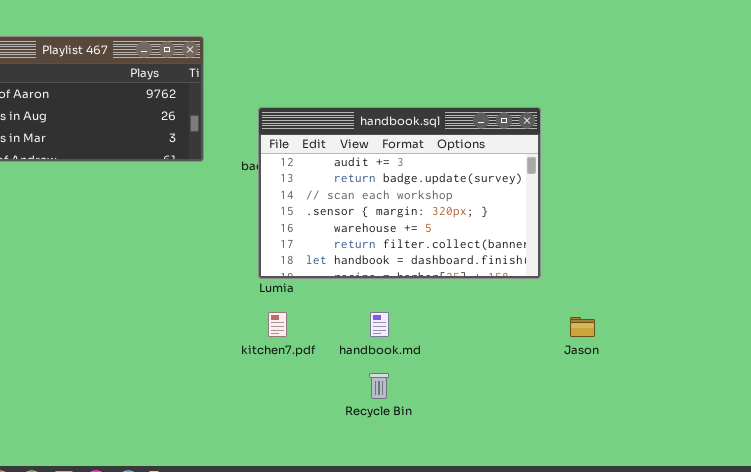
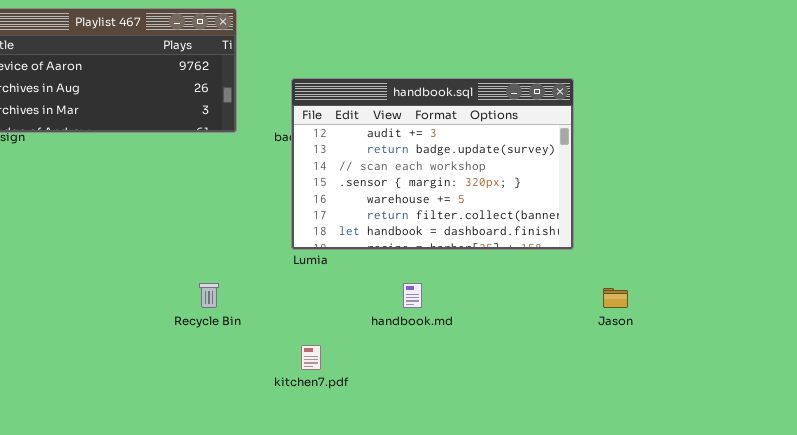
kitchen7.pdf: [268,312,287,337] -> [301,345,321,370], moved
Recycle Bin: [369,373,389,399] -> [199,283,219,308], moved

